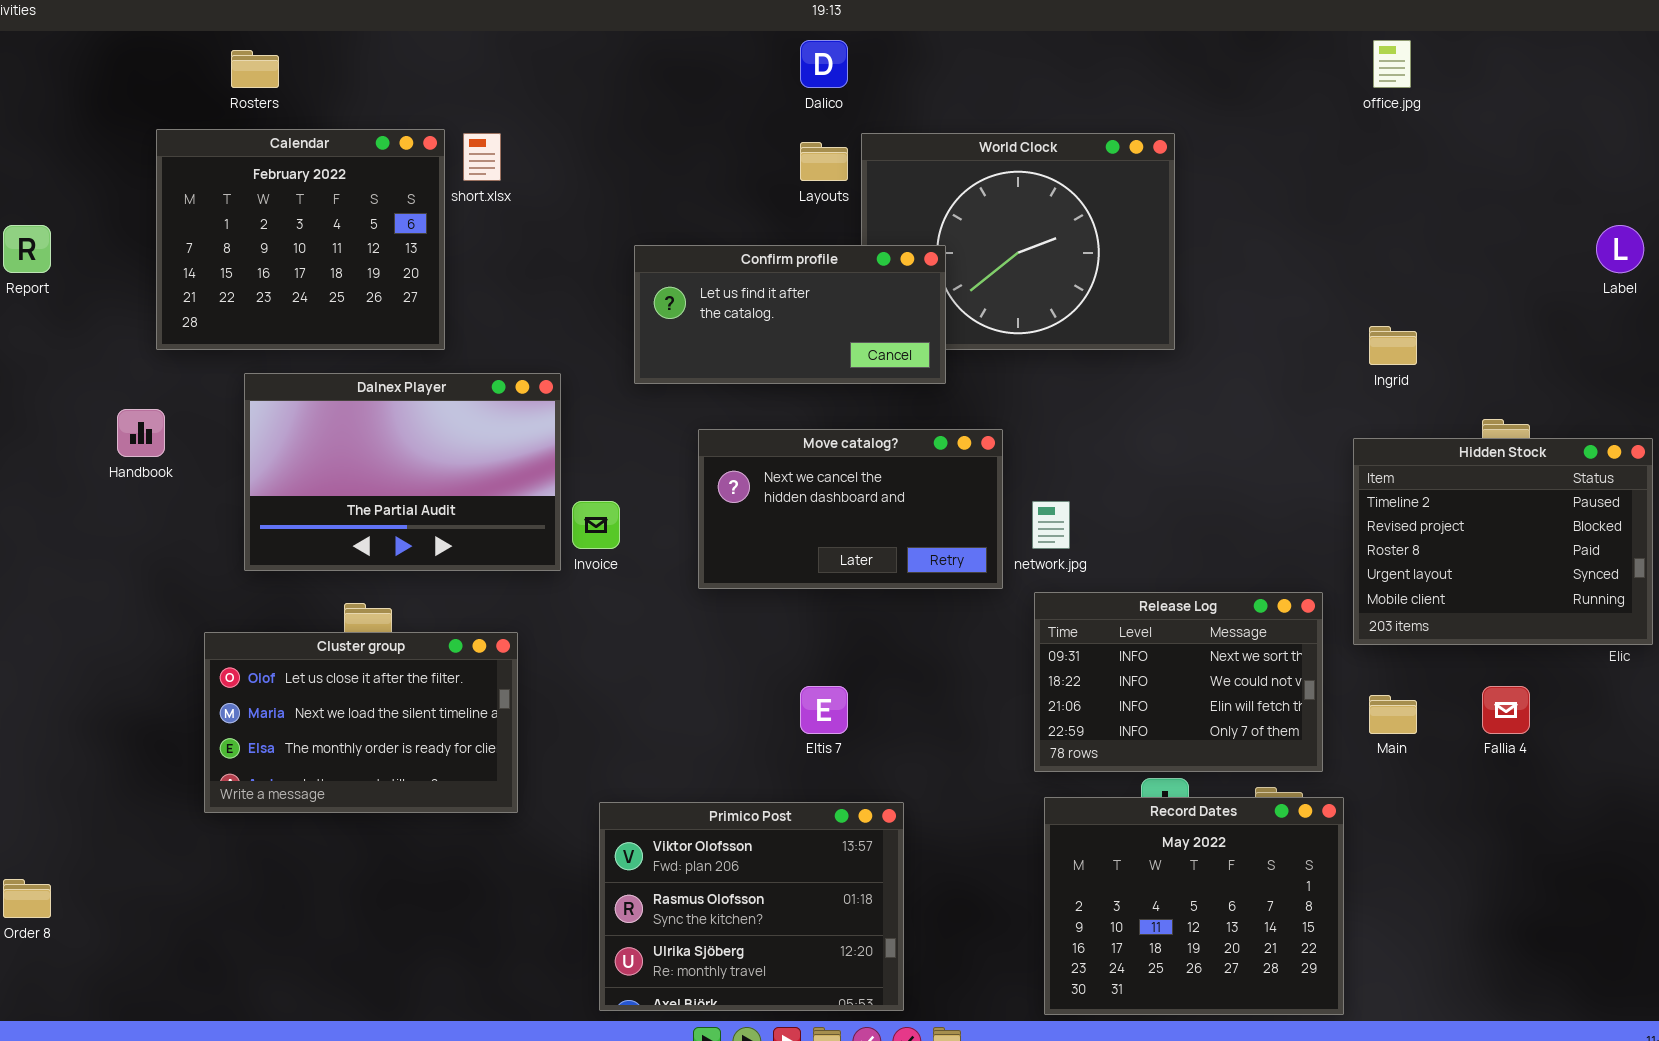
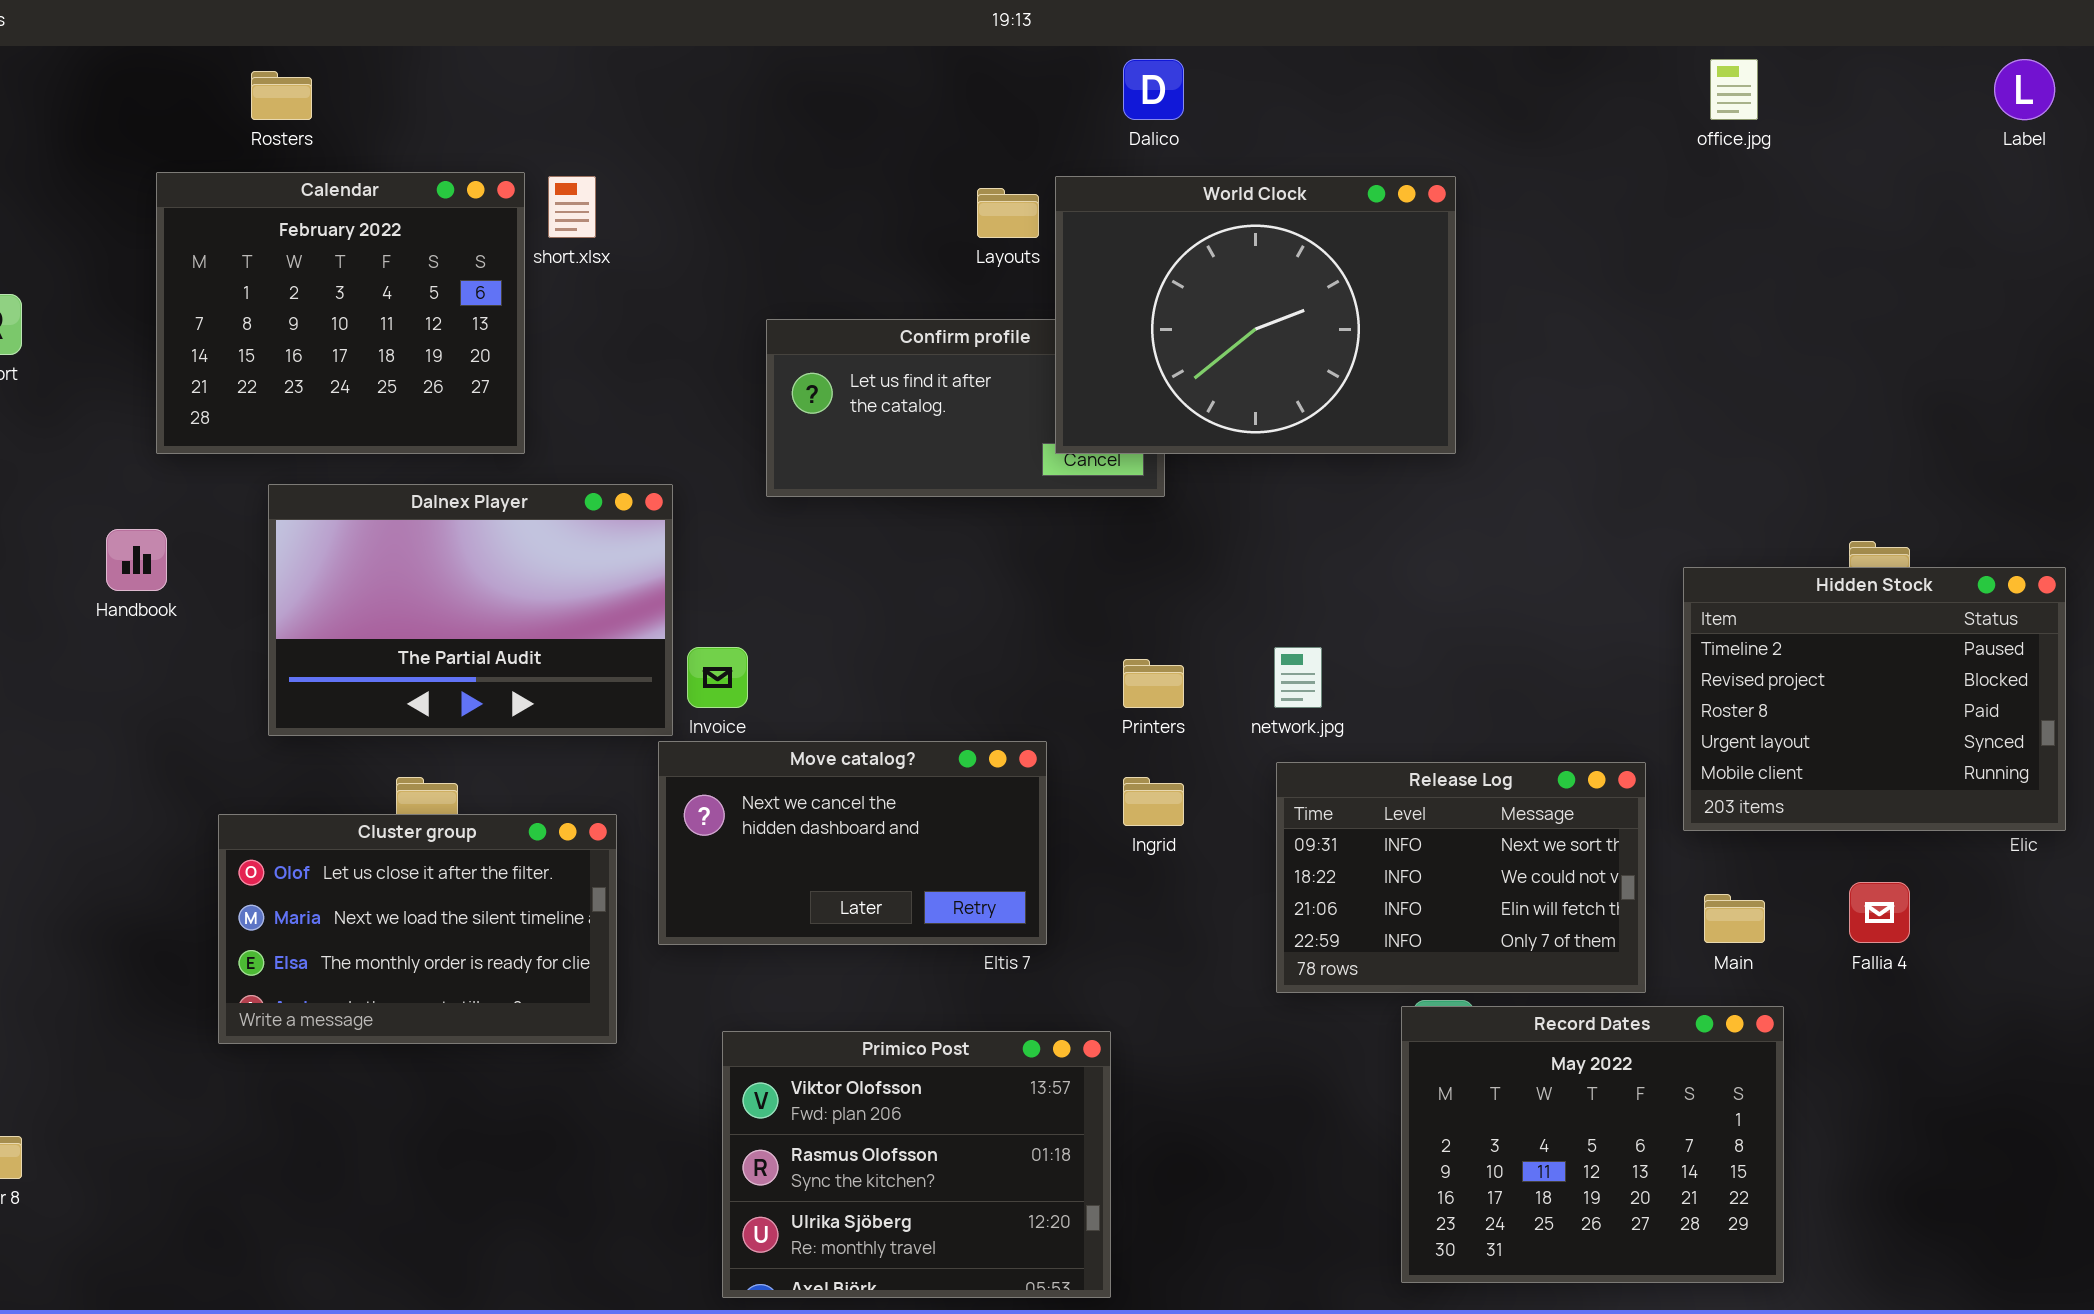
Dalico: [800,40,848,88] -> [1123,59,1184,120], moved
World Clock: [861,133,1175,350] -> [1055,176,1456,454], raised
Label: [1596,225,1644,273] -> [1994,59,2055,120], moved
Ingrid: [1369,326,1417,365] -> [1123,777,1184,826], moved
Move catalog?: [698,429,1003,589] -> [658,741,1047,945], moved
Record Dates: [1044,797,1344,1015] -> [1401,1006,1784,1283], moved

